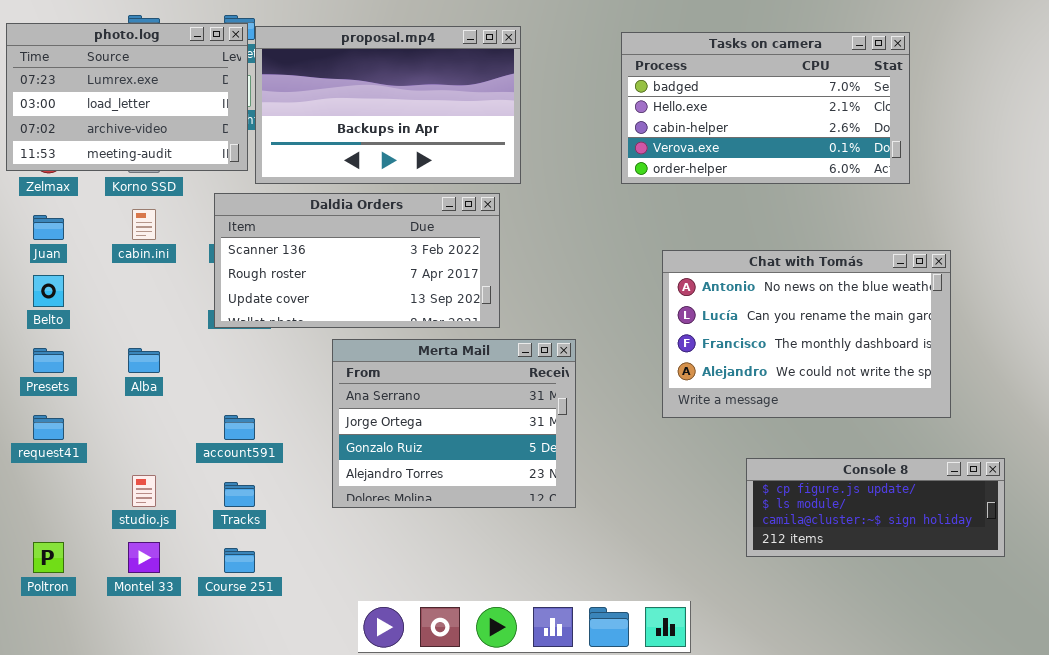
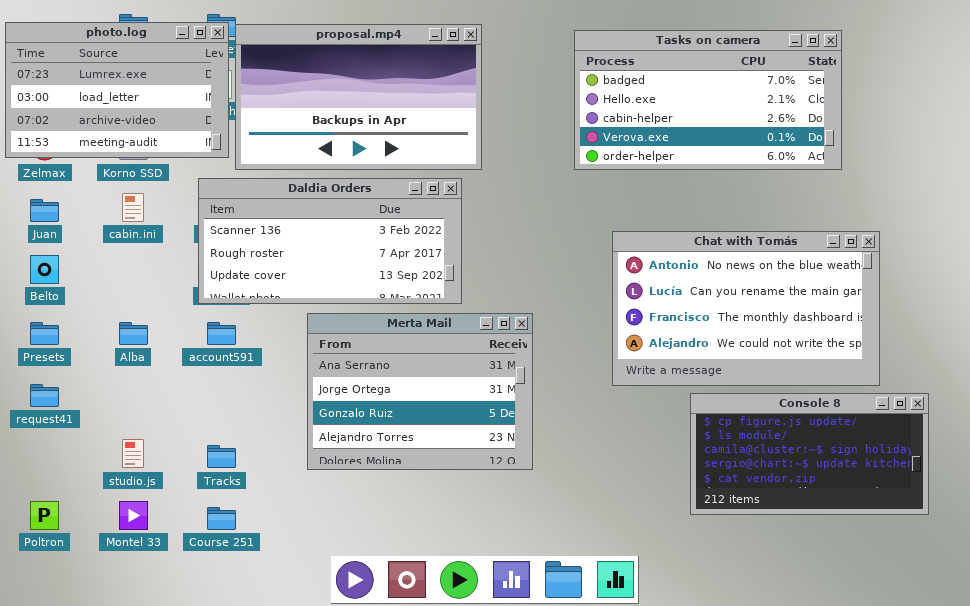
account591: [224,415,255,440] -> [207,322,236,345], moved
Console 8: [746,458,1005,557] -> [690,393,929,515], resized

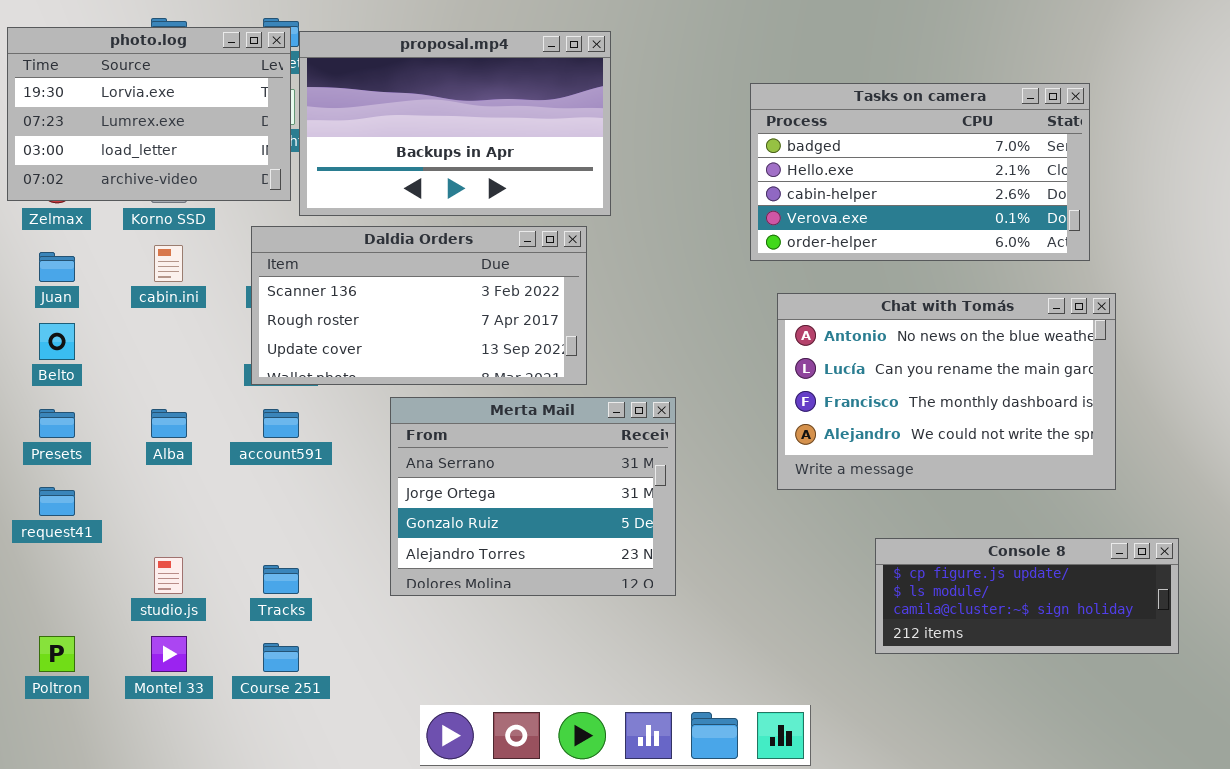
photo.log: [5,22,229,158] -> [7,27,291,201], scrolled up 1 row
Tasks on camera: [574,30,842,170] -> [750,83,1090,261], moved
Console 8: [690,393,929,515] -> [875,538,1179,654], resized

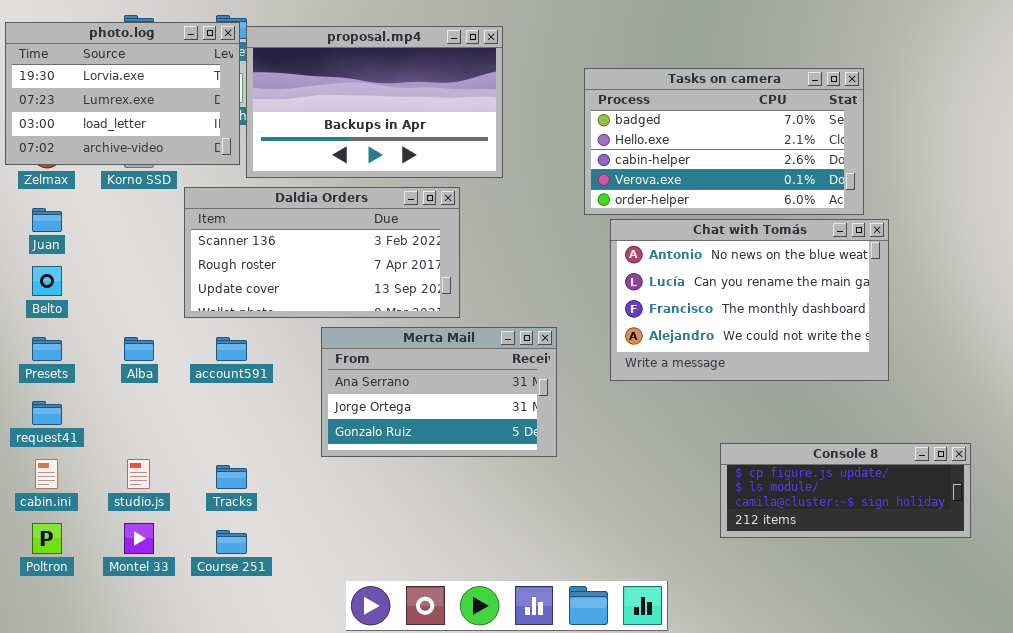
Tasks on camera: [750,83,1090,261] -> [584,68,864,215], moved
Daldia Orders: [251,226,587,385] -> [184,187,460,318], moved
cabin.ini: [154,245,183,282] -> [35,459,58,489], moved
Chat with Tomás: [777,293,1116,490] -> [610,219,889,381], moved
Merta Mail: [390,397,676,596] -> [321,327,557,457], resized

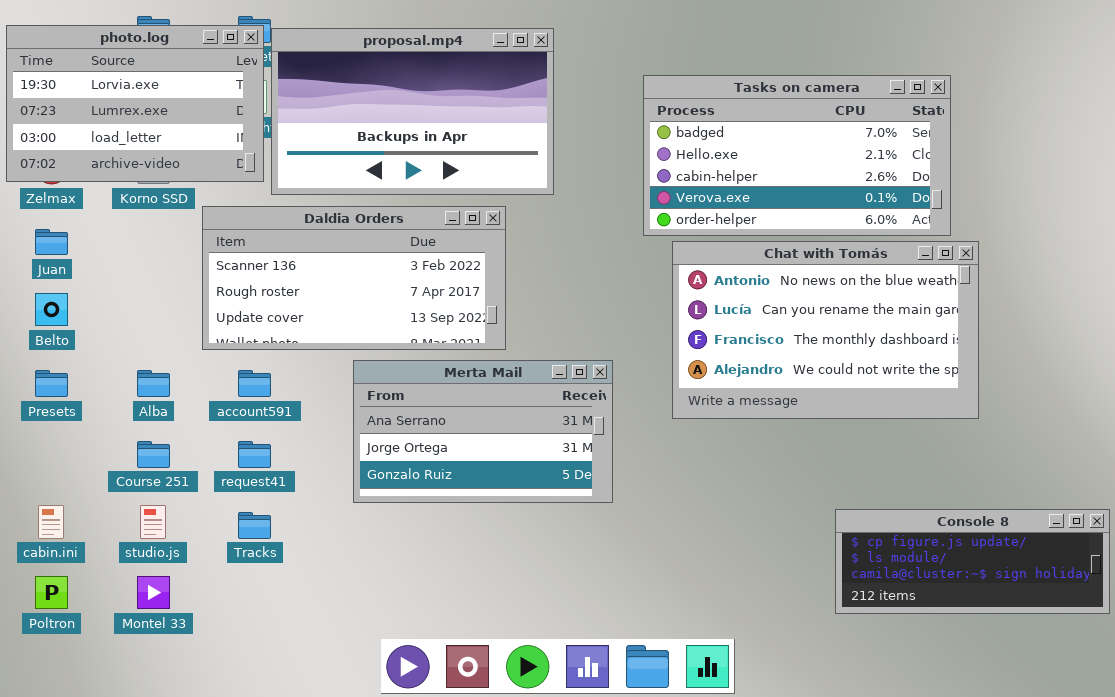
request41: [32,401,62,425] -> [238,441,271,468], moved
Console 8: [720,443,971,538] -> [835,509,1110,614], moved
Course 251: [216,530,247,554] -> [137,441,170,468], moved

